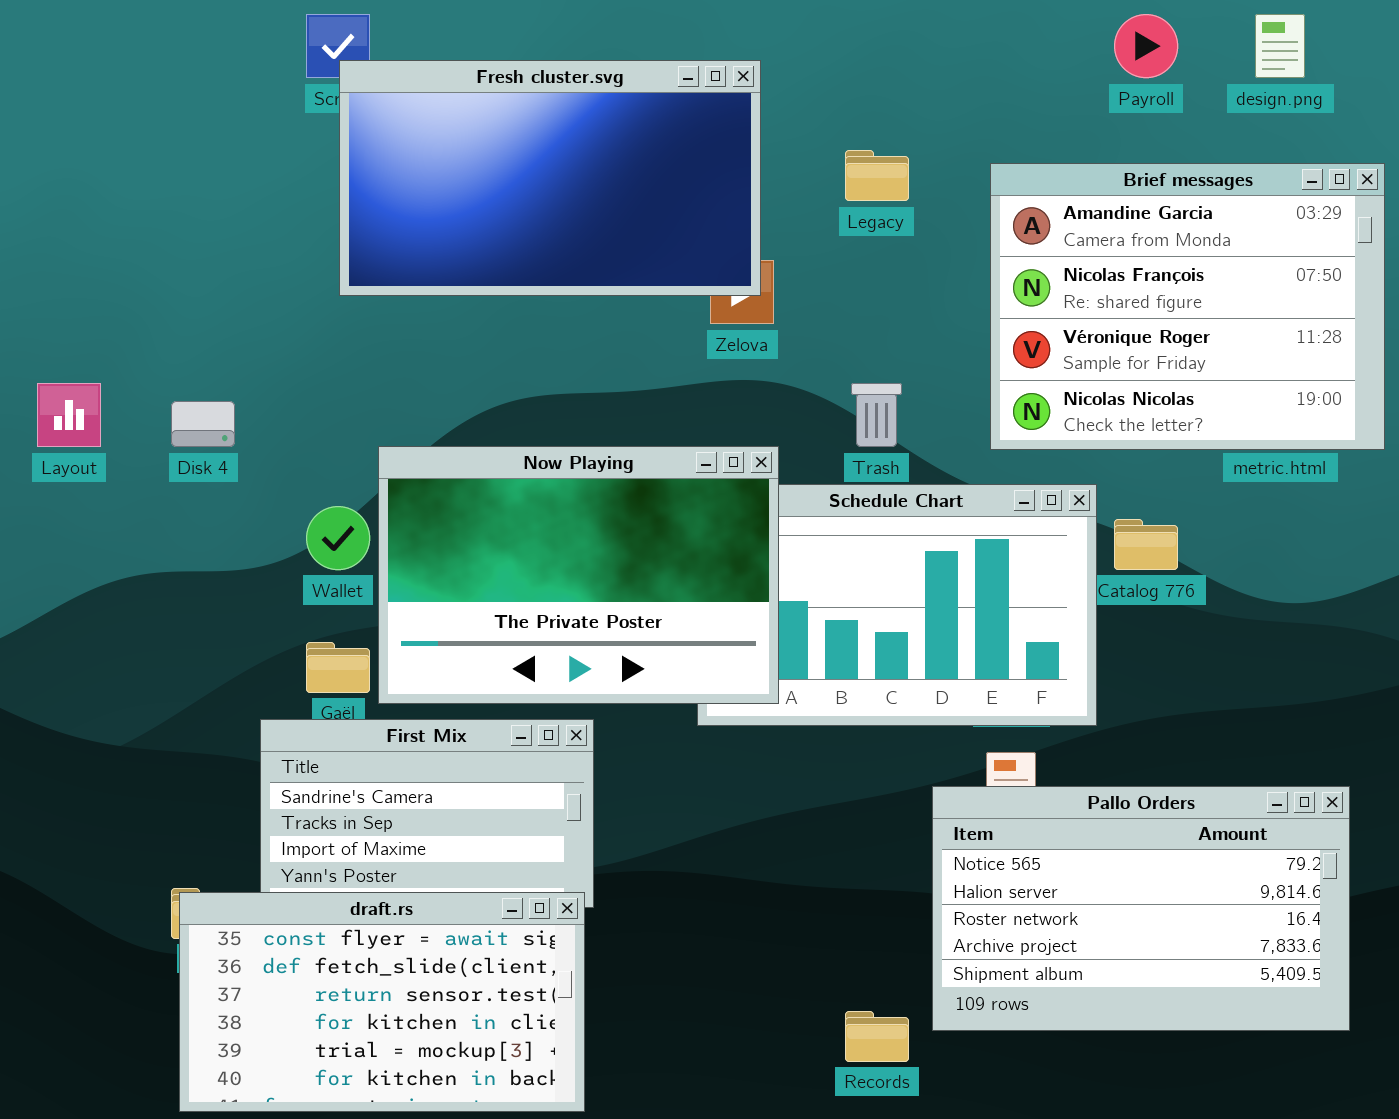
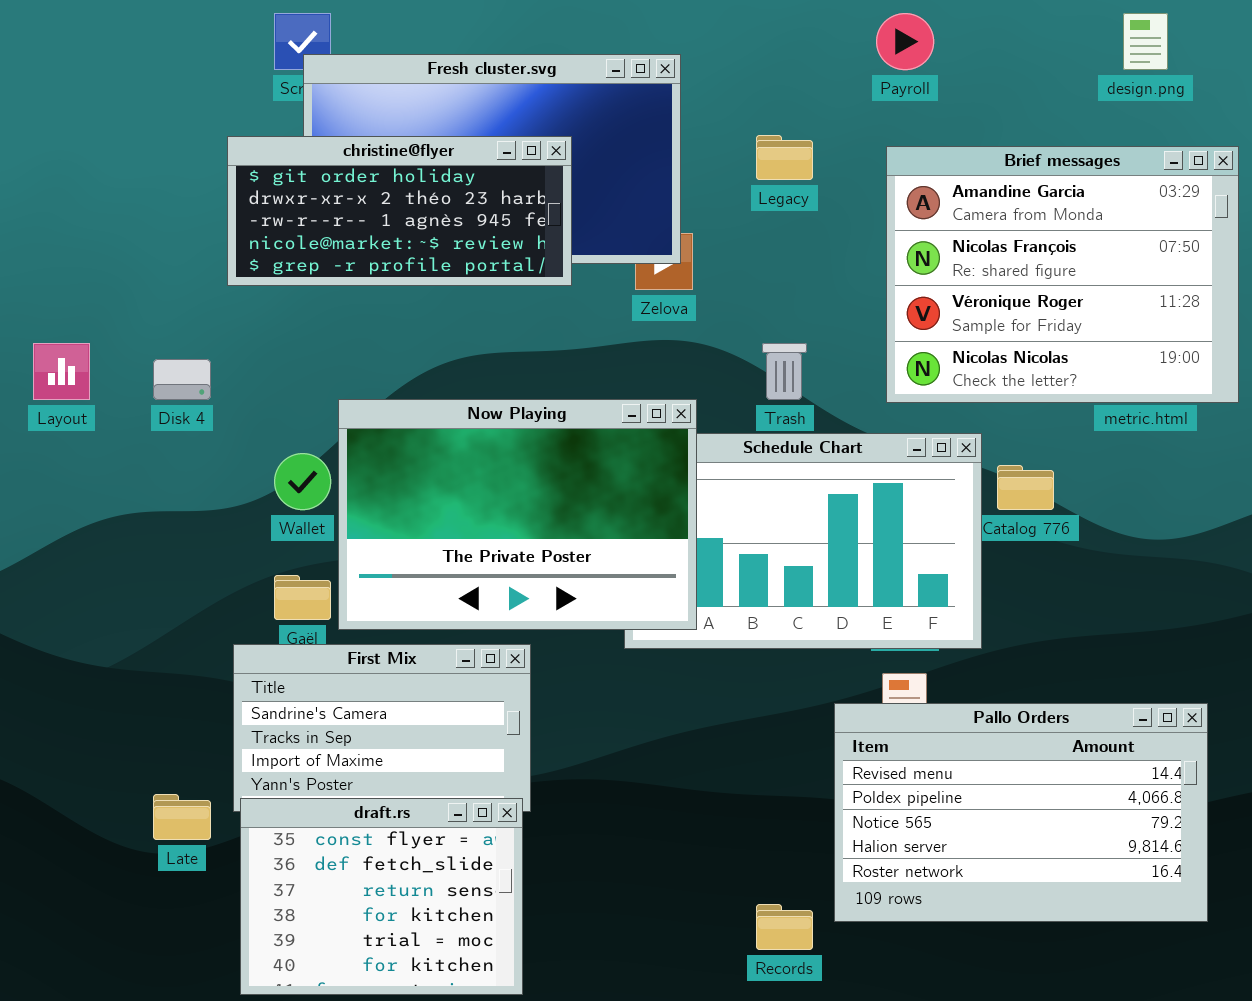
Payroll: [1114,14,1178,78] -> [876,13,934,70], moved
christine@flyer: none -> [227,136,572,286], opened
Pallo Orders: [932,786,1350,1031] -> [834,703,1208,922], scrolled up 2 rows
draft.rs: [179,892,585,1112] -> [240,798,523,995], resized

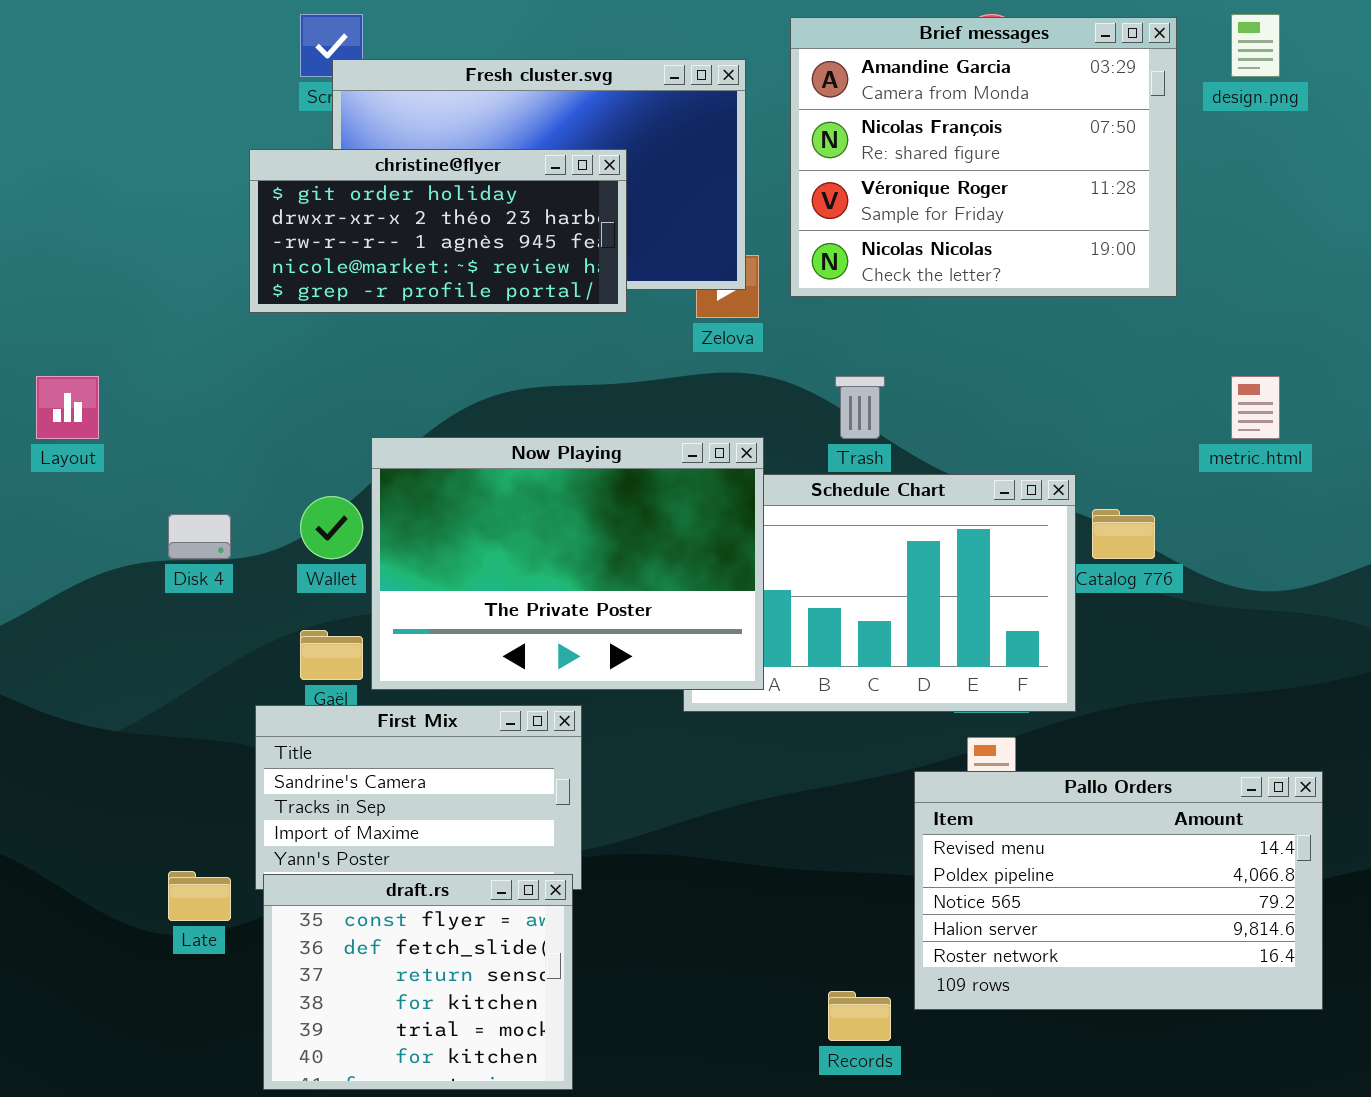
Brief messages: [886,146,1239,403] -> [790,17,1177,297], moved
Disk 4: [153,359,211,400] -> [168,514,231,559], moved

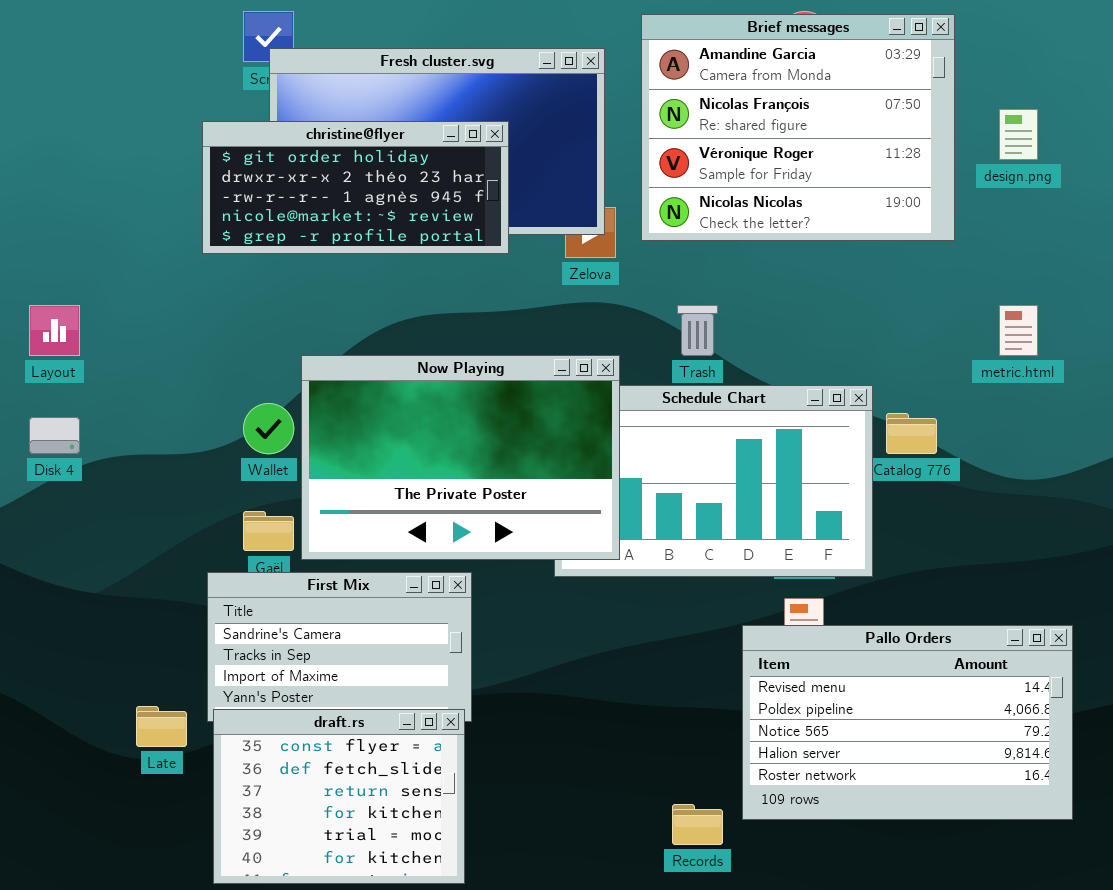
design.png: [1231,14,1280,77] -> [999,109,1038,160], moved
Disk 4: [168,514,231,559] -> [29,417,80,454], moved

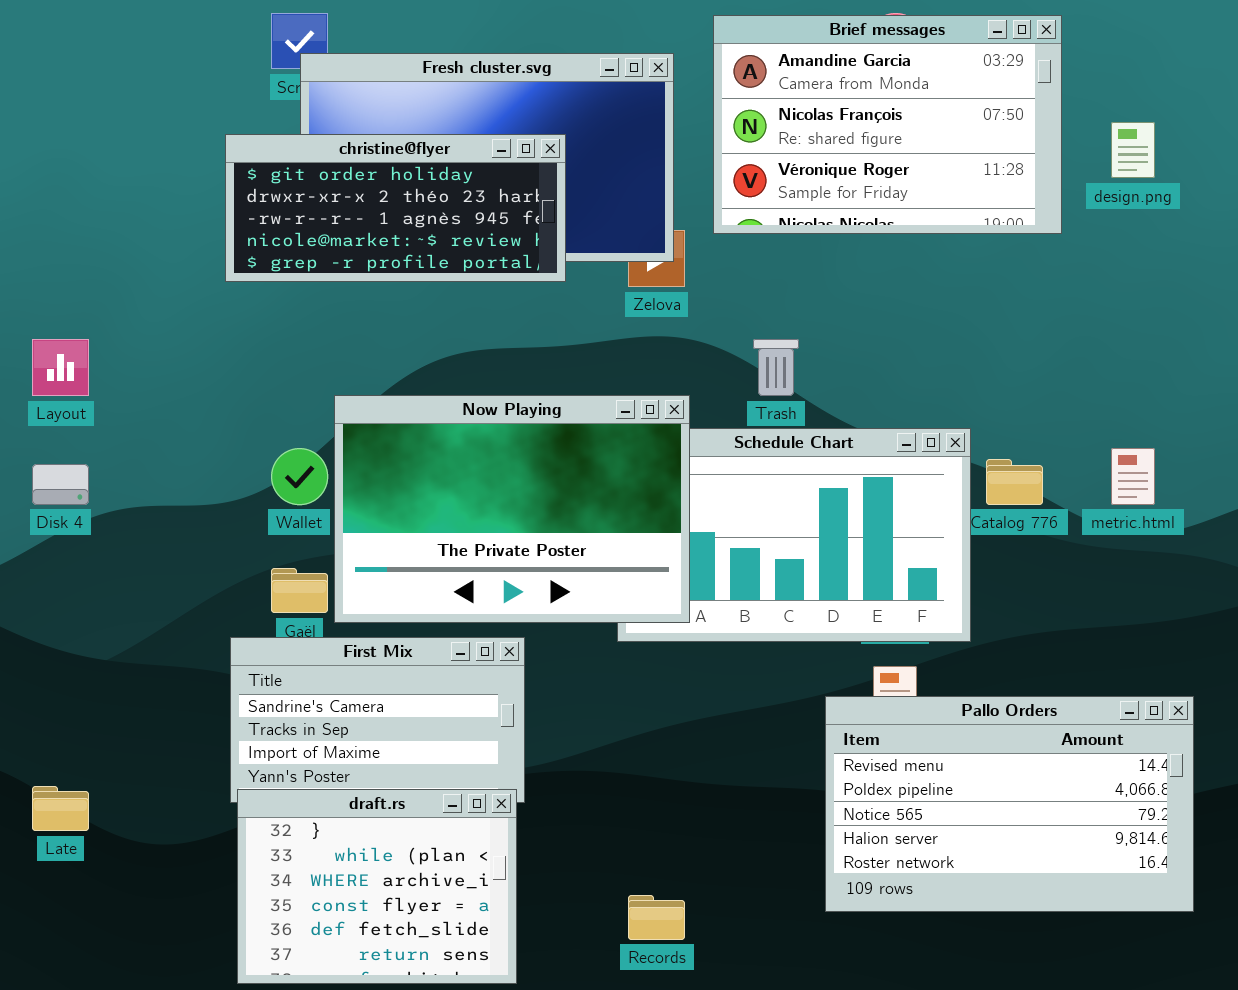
Brief messages: [641,14,955,241] -> [713,15,1062,234], resized
metric.html: [999,305,1038,356] -> [1111,448,1155,505], moved
Late: [136,706,187,747] -> [32,786,89,831], moved
draft.rs: [213,709,465,884] -> [237,789,517,984], scrolled up 3 rows
Records: [672,804,723,845] -> [628,895,685,940], moved

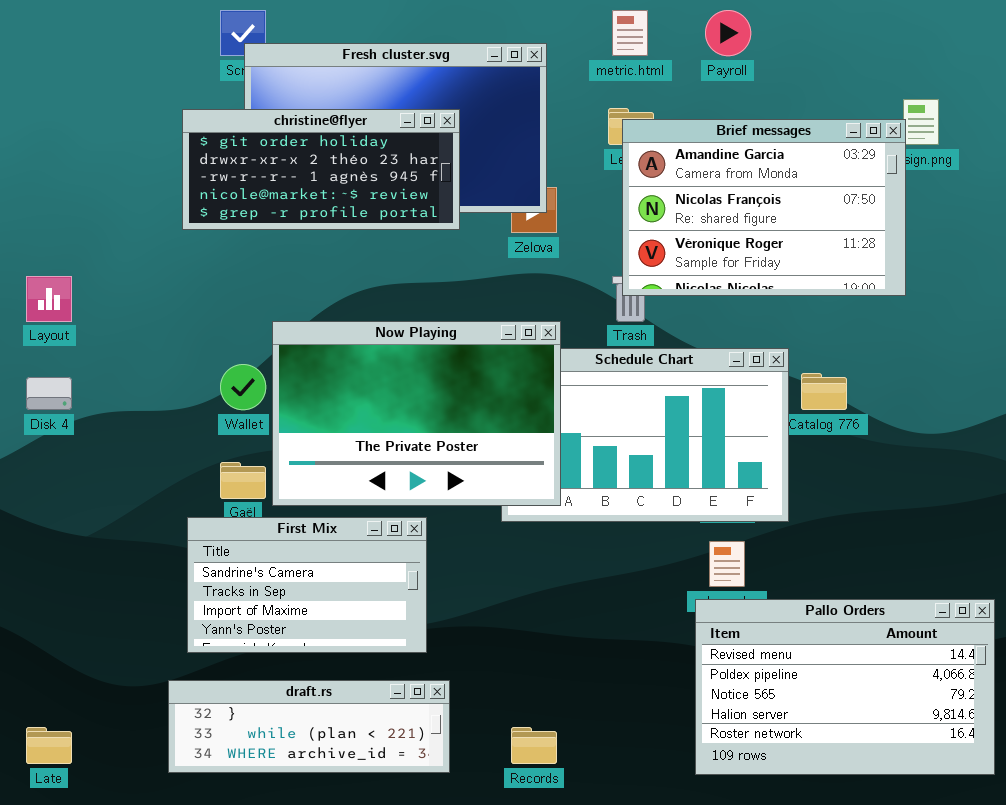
Brief messages: [713,15,1062,234] -> [622,119,906,296], moved
metric.html: [1111,448,1155,505] -> [612,10,648,56], moved
Pallo Orders: [825,696,1194,912] -> [695,599,995,775], moved
Late: [32,786,89,831] -> [26,727,72,764], moved
draft.rs: [237,789,517,984] -> [168,680,450,773], moved, resized

